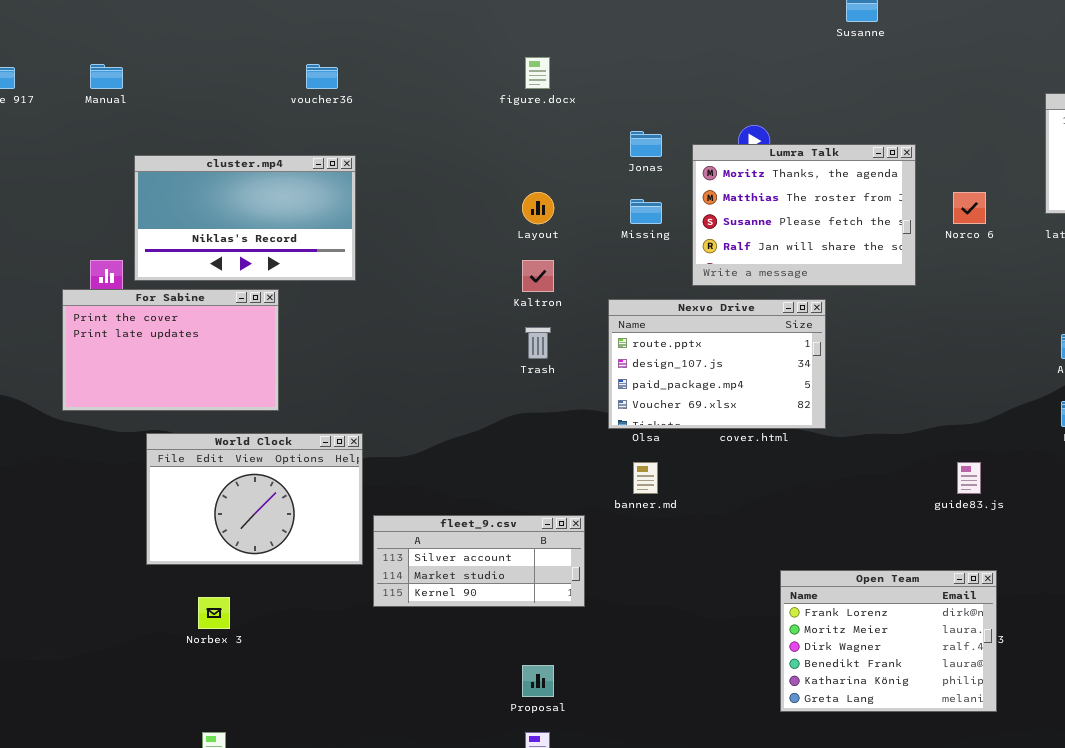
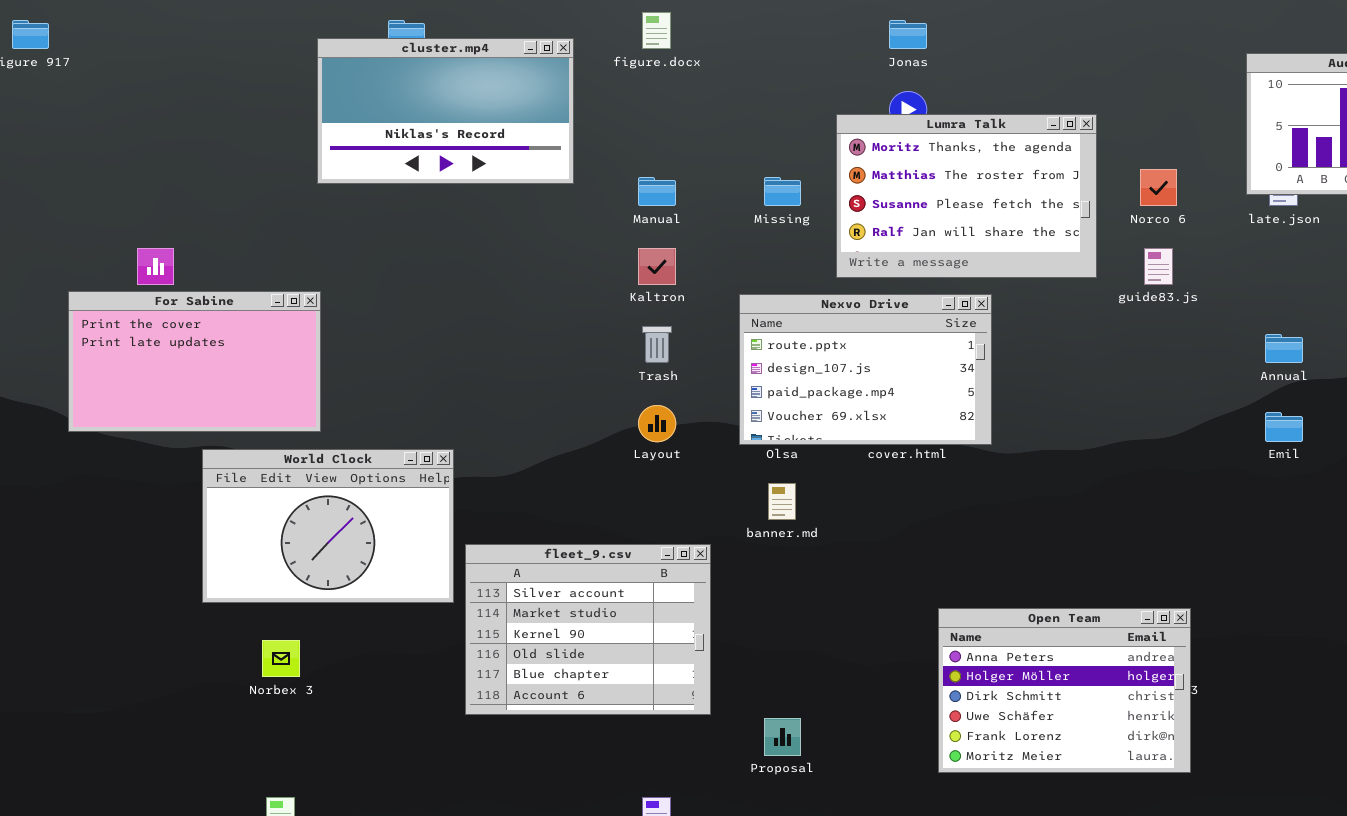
Manual: [90,64,123,89] -> [638,177,676,206], moved
Jonas: [630,131,662,157] -> [889,20,927,49], moved
cluster.mp4: [134,155,356,281] -> [317,38,574,184], moved
Layout: [522,192,554,224] -> [638,405,676,442], moved
For Sabine: [62,289,279,411] -> [68,291,321,432], moved
guide83.js: [957,462,981,494] -> [1144,248,1173,285], moved
fleet_9.csv: [373,515,585,607] -> [465,544,711,715], resized
Open Team: [780,570,997,712] -> [938,608,1191,773], scrolled up 4 rows
Proposal: [522,665,554,697] -> [764,718,801,756], moved

